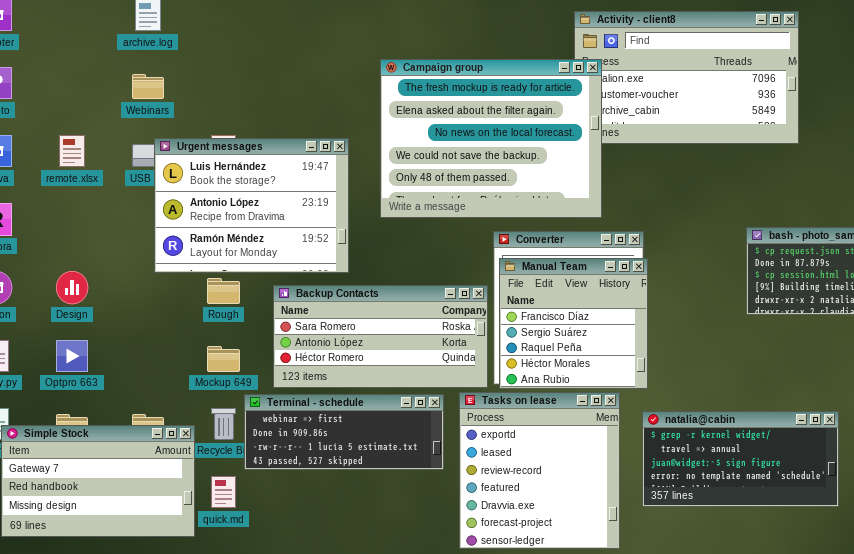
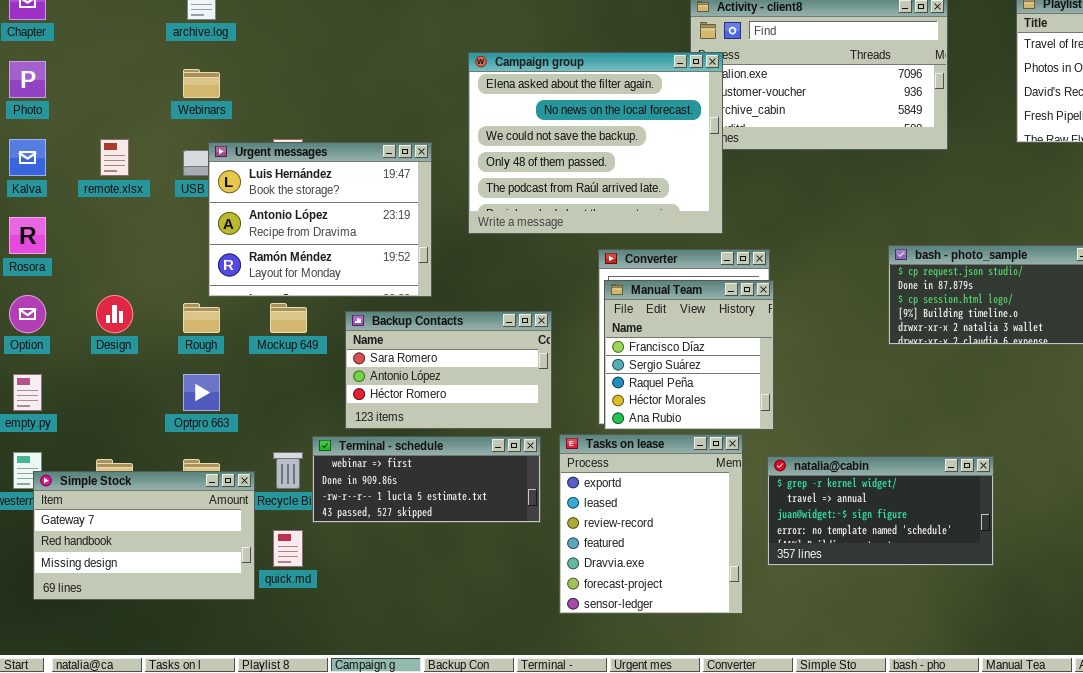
Campaign group: [380,59,602,218] -> [468,52,723,234], scrolled down 1 row
Rough: [207,278,240,304] -> [183,303,220,333], moved
Backup Contacts: [273,285,488,388] -> [345,311,552,429], resized
Optpro 663: [56,340,88,372] -> [183,374,220,411], moved
Mockup 649: [207,346,240,372] -> [270,303,307,333], moved

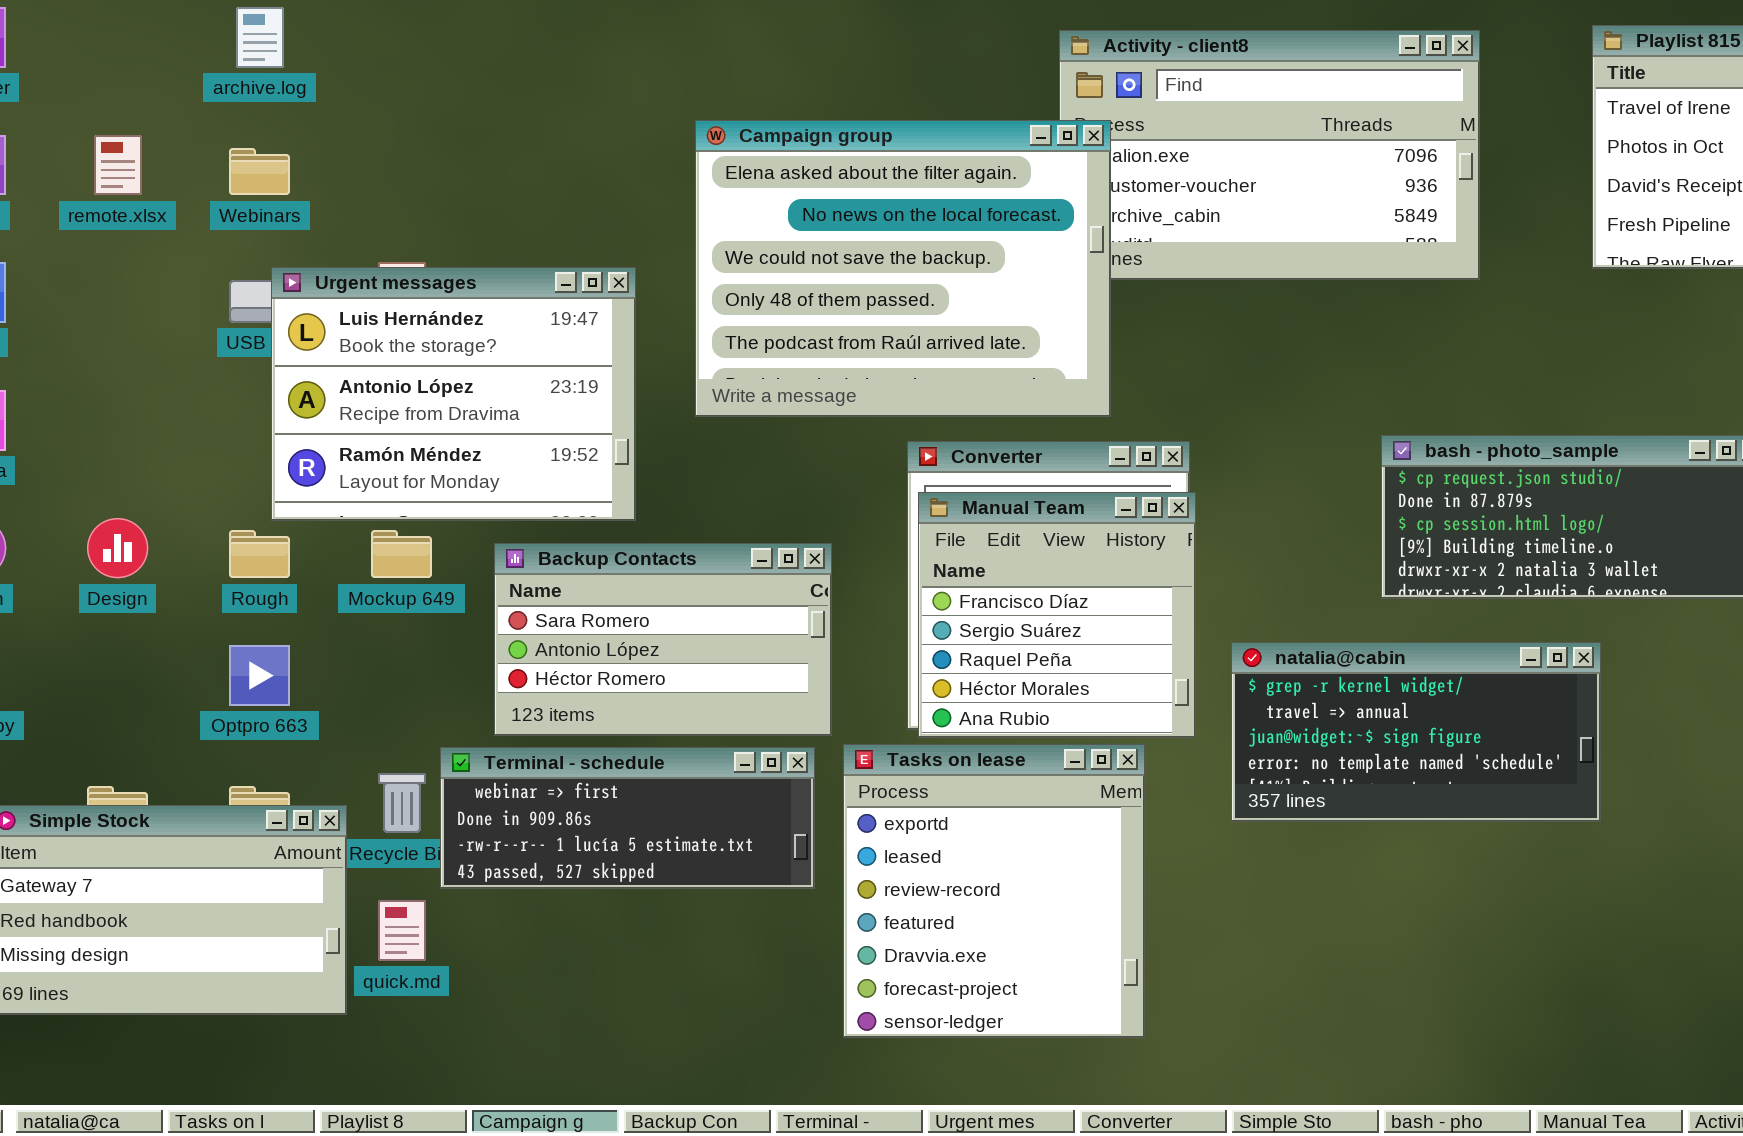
remote.xlsx: [100,139,129,176] -> [94,135,142,195], moved
natalia@cabin: [767,456,994,566] -> [1231,642,1601,822], moved

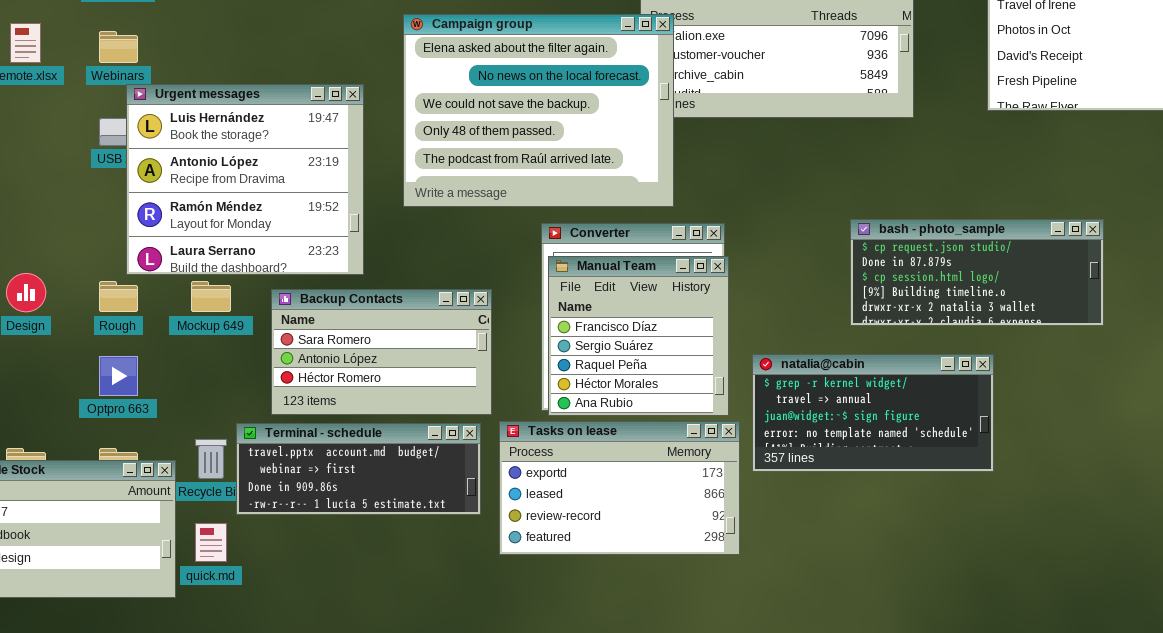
Urgent messages: [271,267,636,521] -> [126,84,364,275], resized
Tasks on lease: [843,744,1145,1038] -> [499,421,740,555], resized
Terminal - schedule: [440,747,815,889] -> [236,423,481,515], scrolled up 1 row

